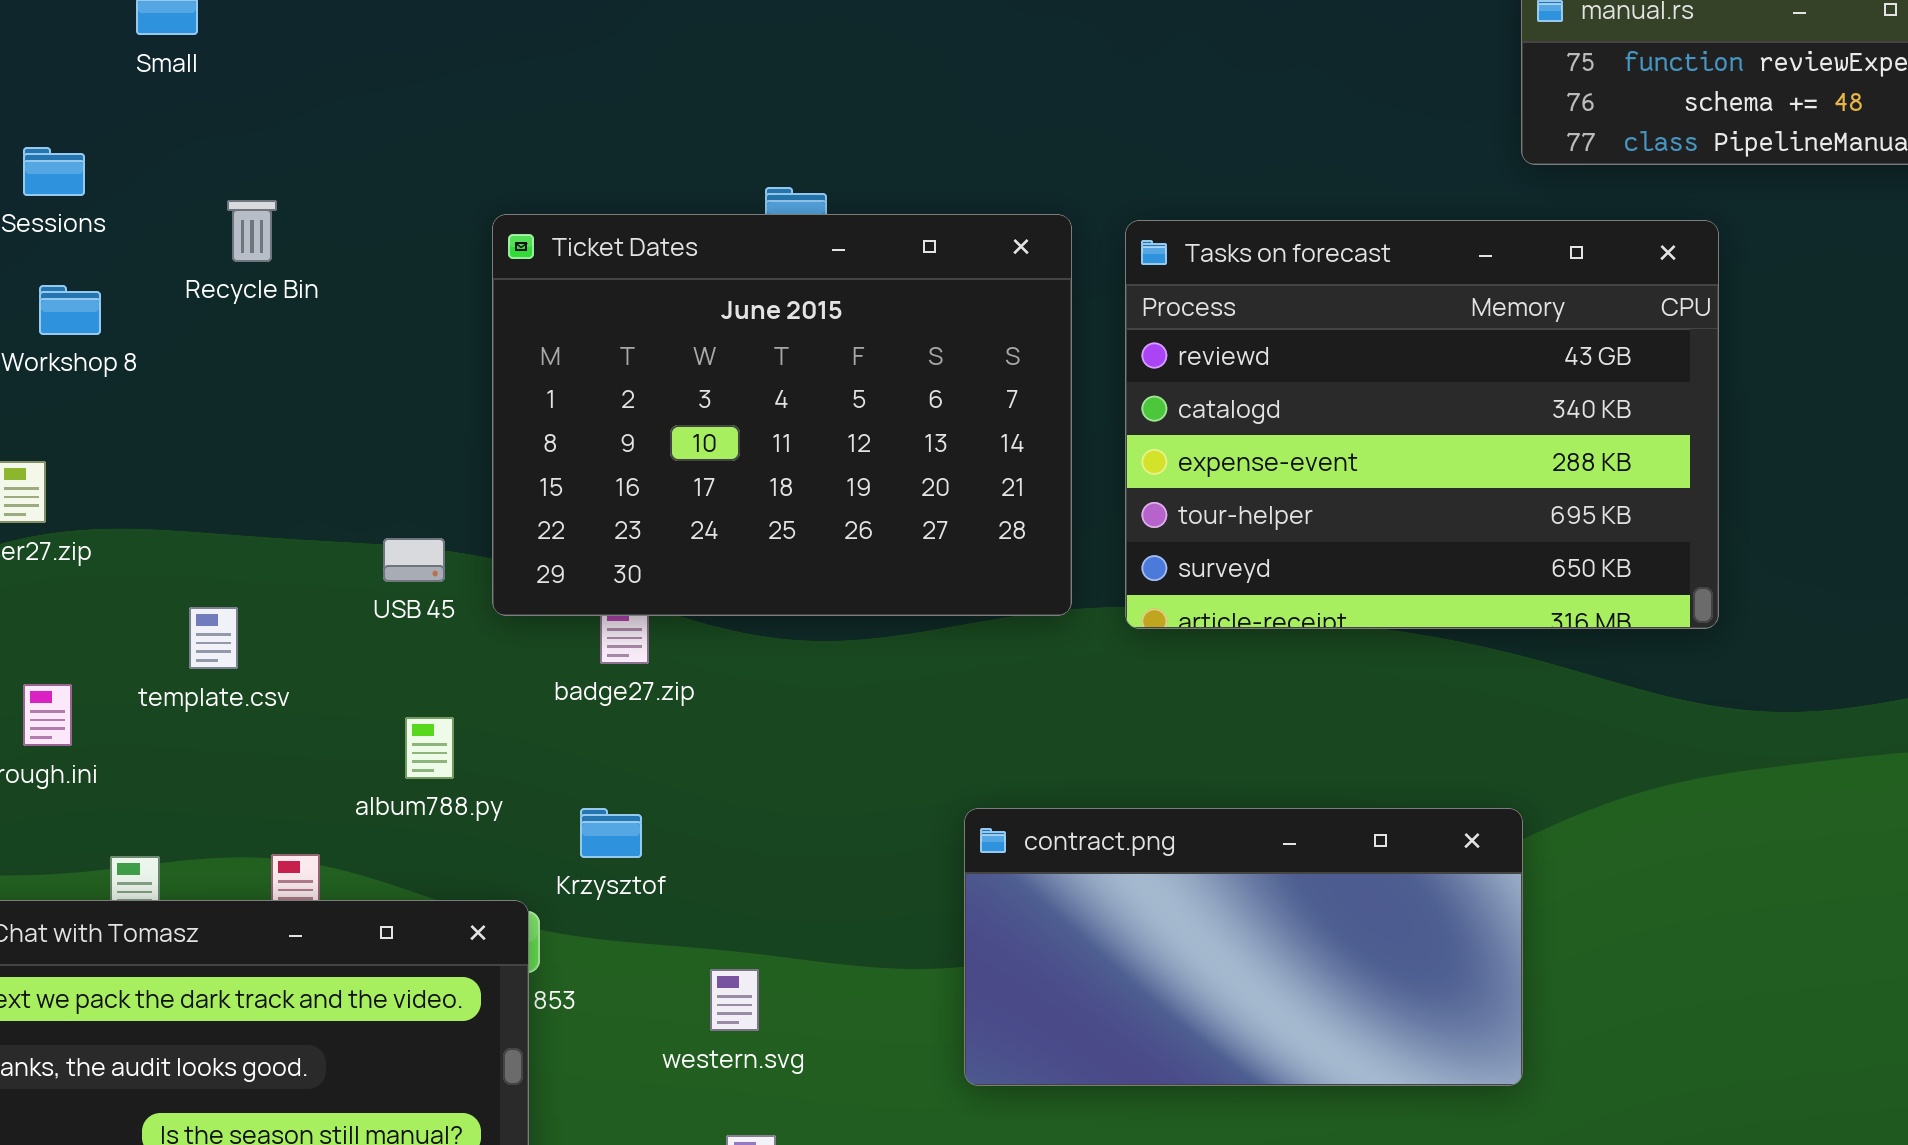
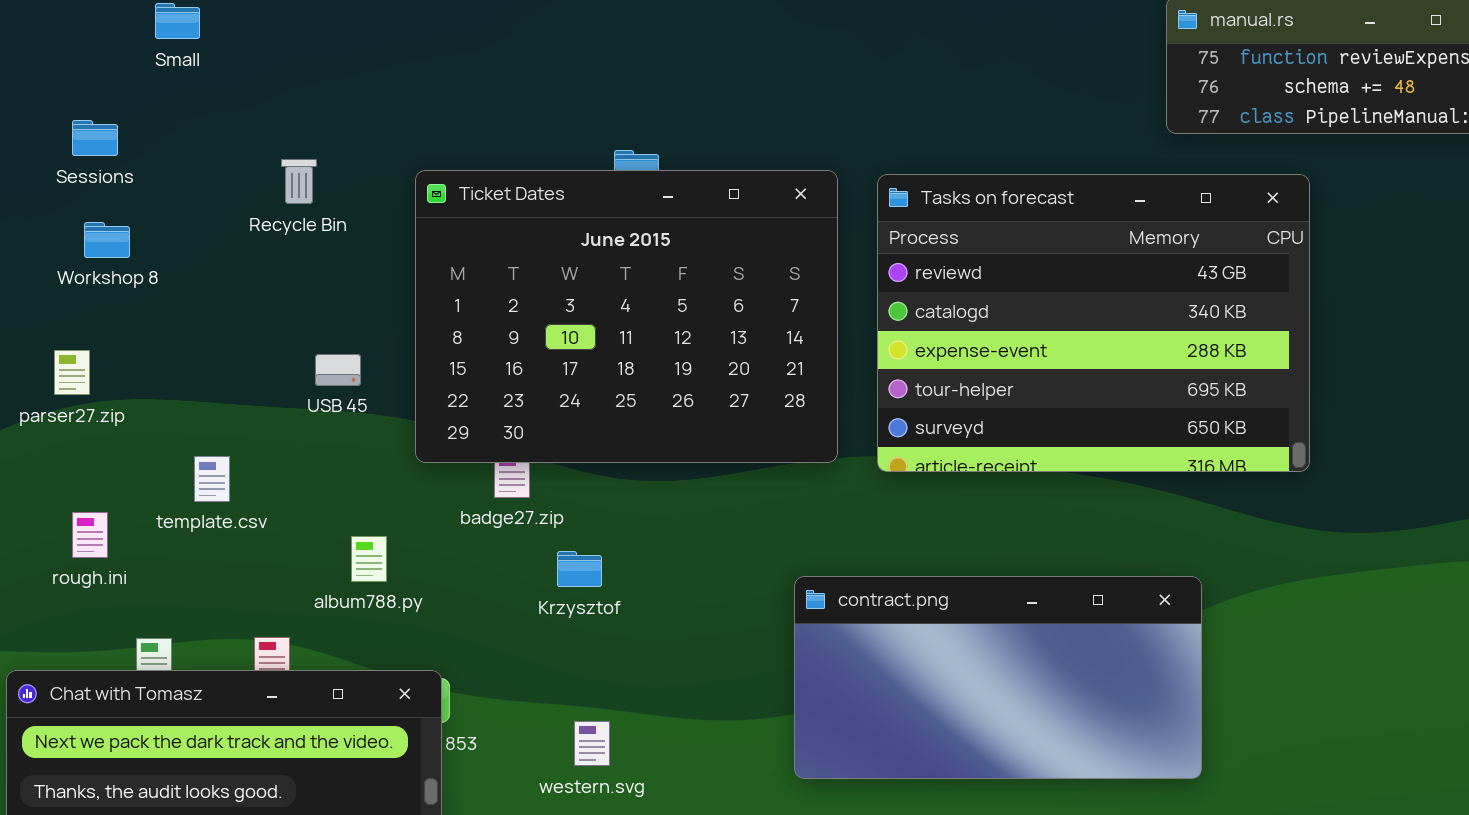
Recycle Bin: [227,200,277,262] -> [281,159,317,204], moved
USB 45: [383,538,445,582] -> [315,354,361,386], moved
Krzysztof: [580,808,642,858] -> [557,551,602,587], moved
contract.png: [964,808,1523,1086] -> [794,576,1202,779], moved

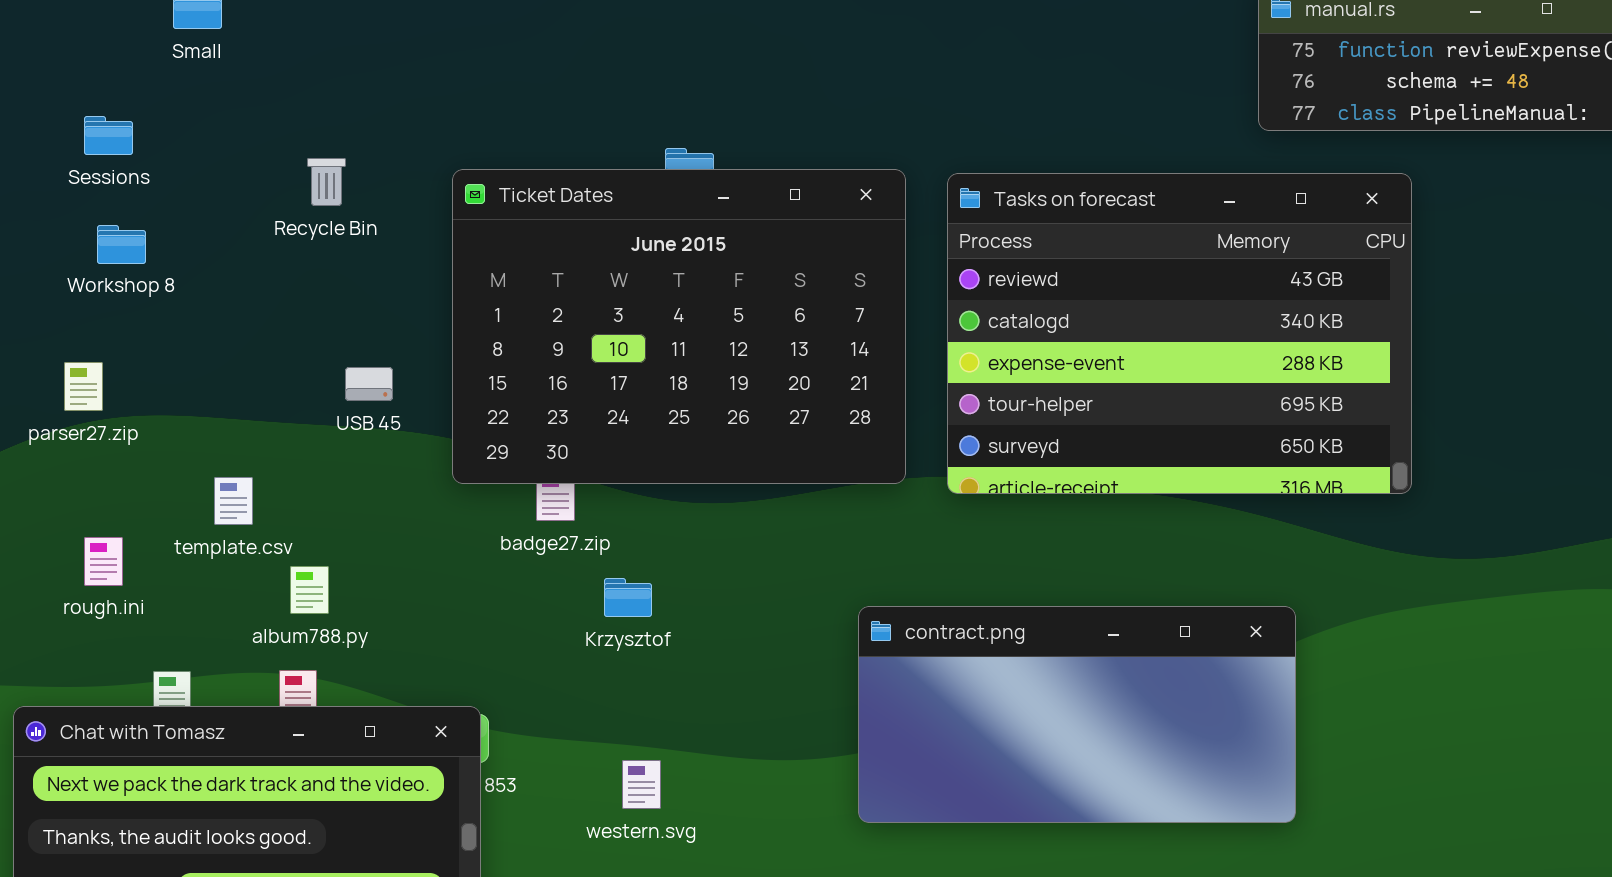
album788.py: [351,536,387,582] -> [290,566,329,614], moved

